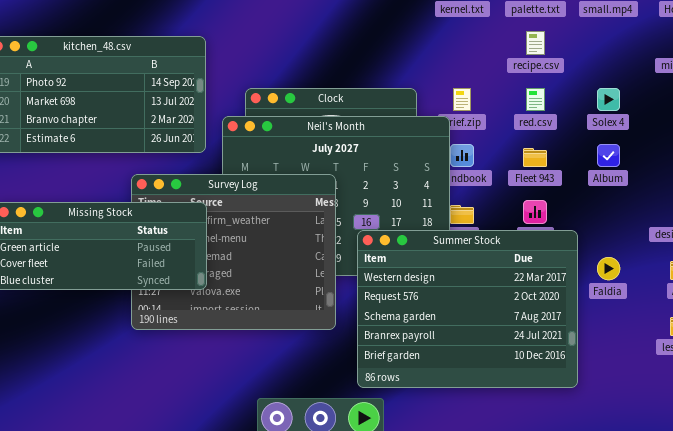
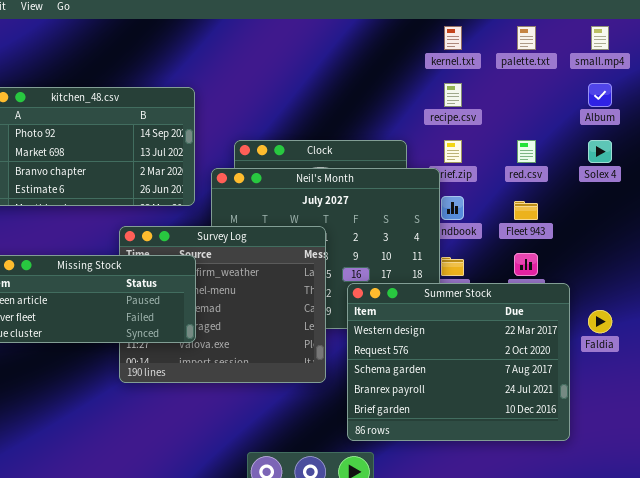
recipe.csv: [526,31,545,55] -> [444,83,462,107], moved
Album: [597,144,620,167] -> [588,83,612,107], moved

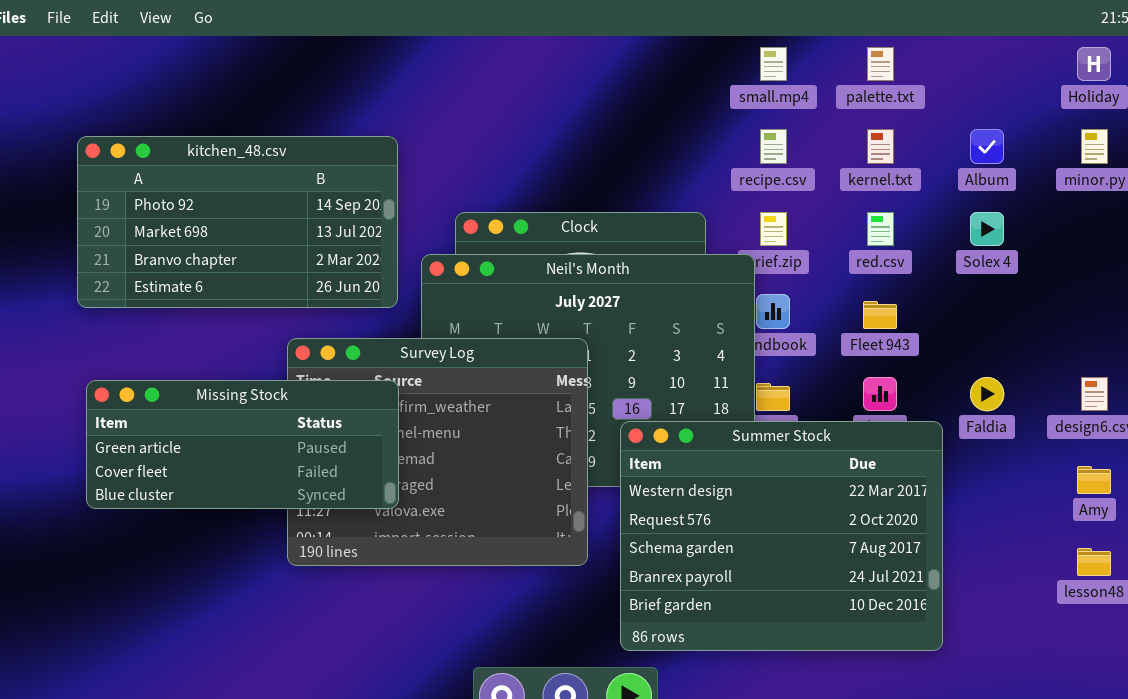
kernel.txt: [444,26,462,50] -> [867,129,894,164], moved
small.mp4: [591,26,609,50] -> [760,47,787,81], moved
Faldia: [588,310,612,333] -> [970,377,1004,411], moved

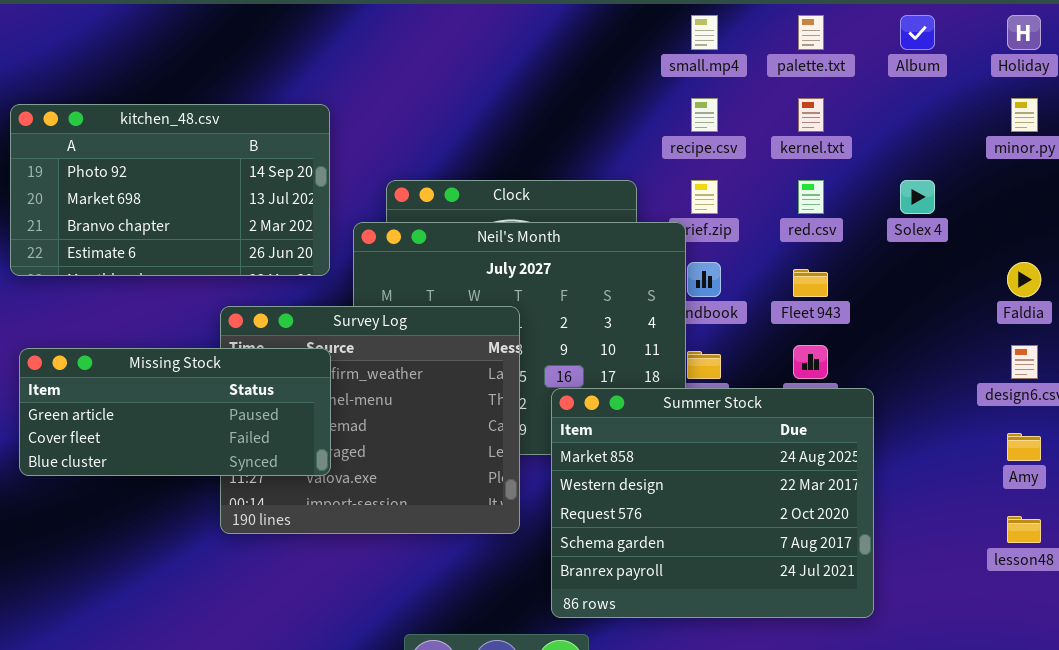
Album: [970,129,1004,164] -> [900,15,935,50], moved
Faldia: [970,377,1004,411] -> [1007,262,1041,297], moved
Summer Stock: [620,421,943,651] -> [551,388,874,618], scrolled up 1 row

